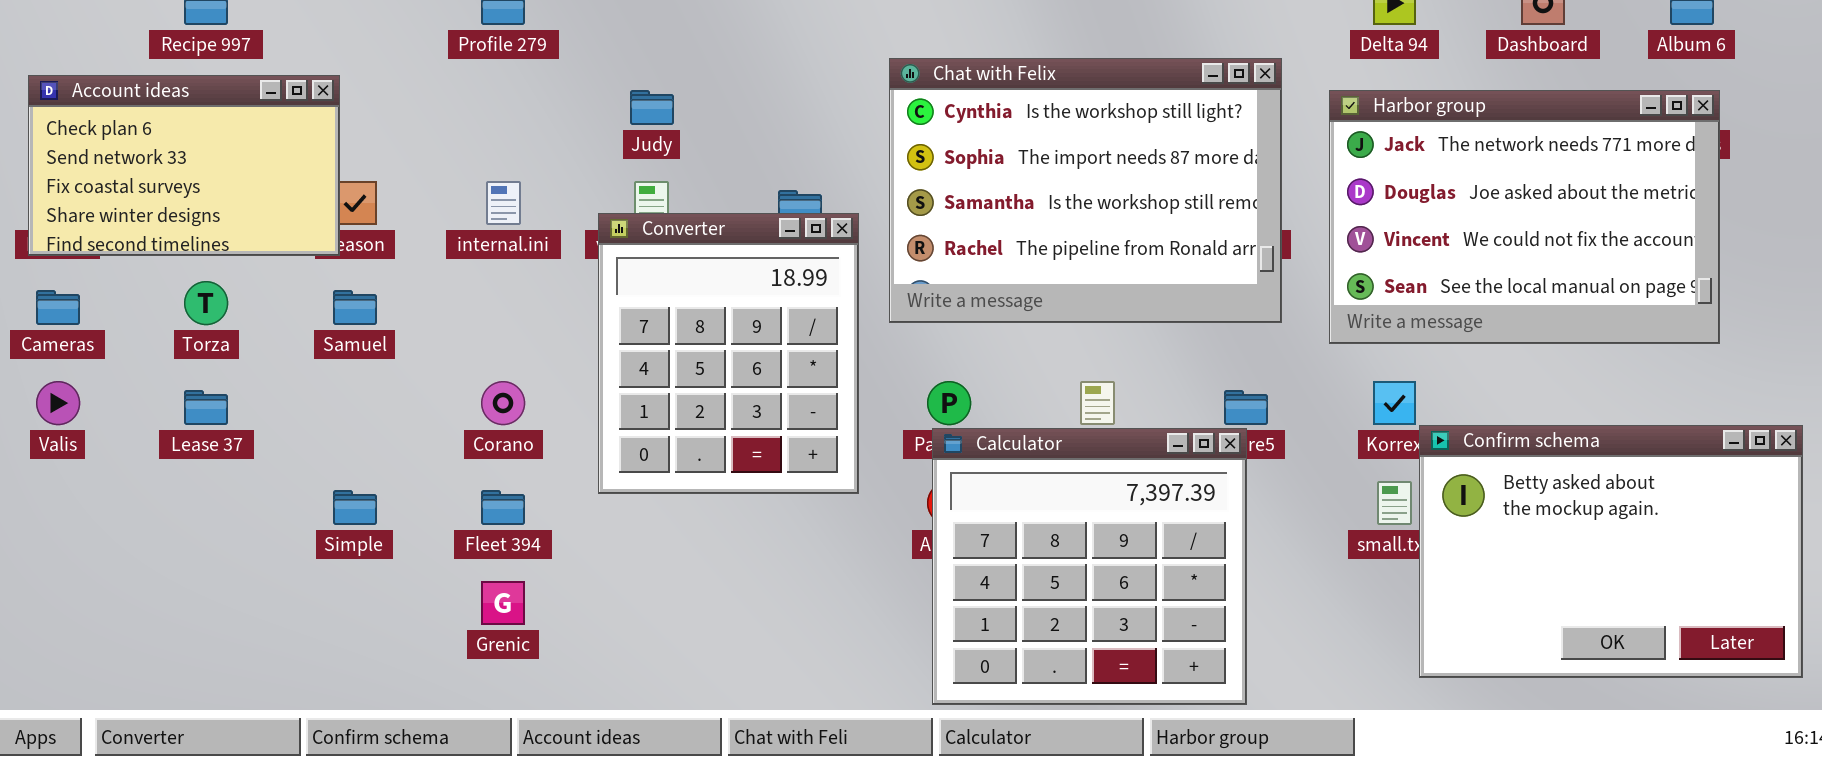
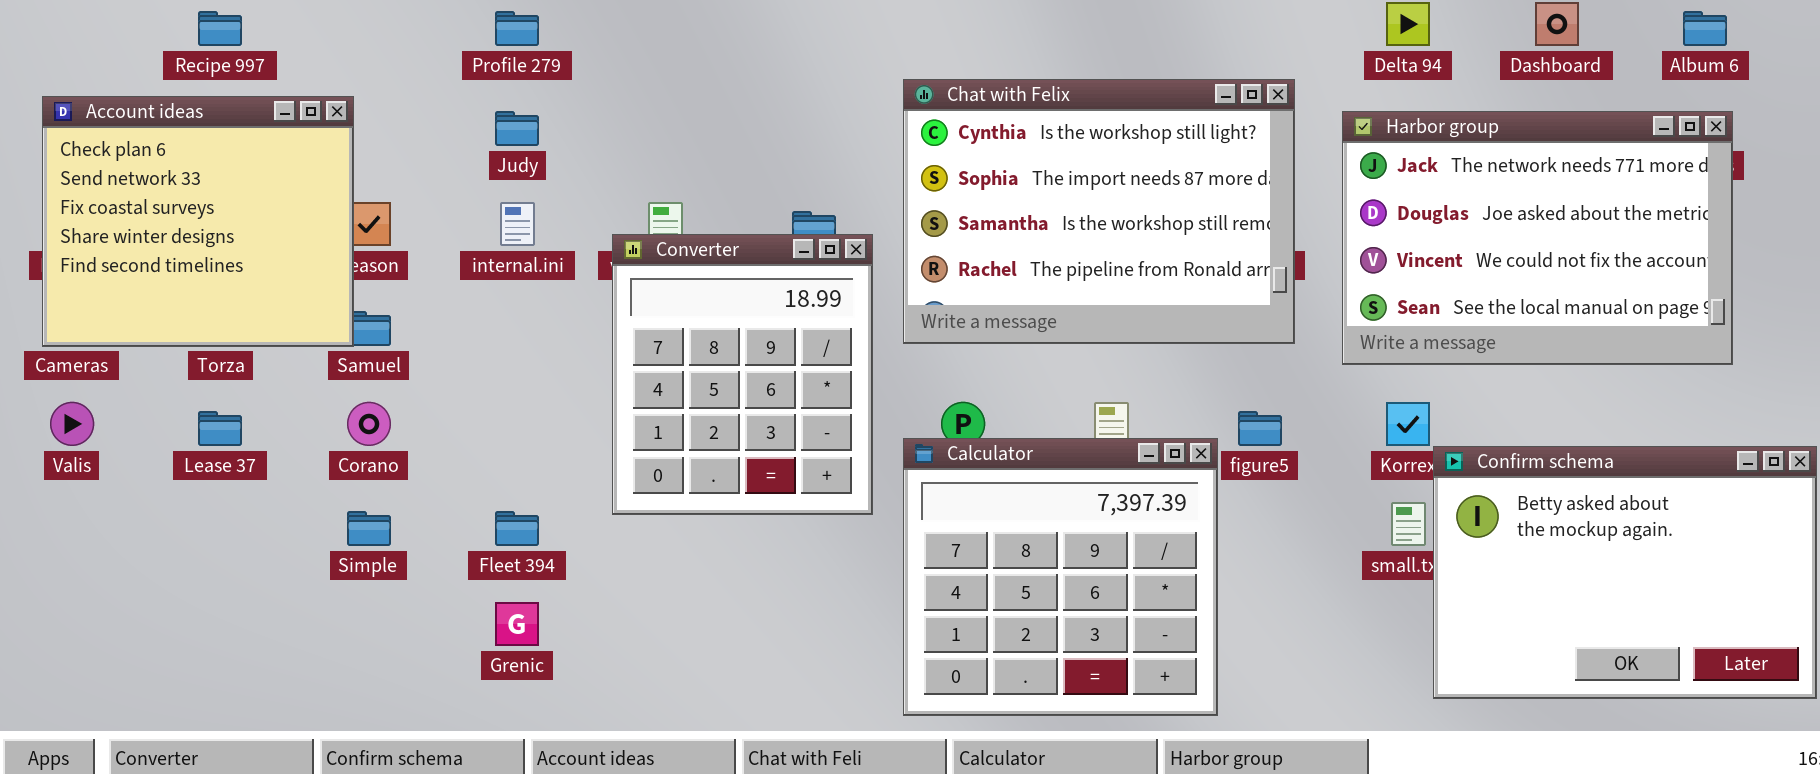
Account ideas: [28,75,340,256] -> [42,96,354,347], resized
Judy: [630,90,674,125] -> [495,111,539,146], moved
Corano: [481,381,525,425] -> [347,402,391,446], moved
Calculator: [932,428,1247,705] -> [903,438,1218,716], moved

